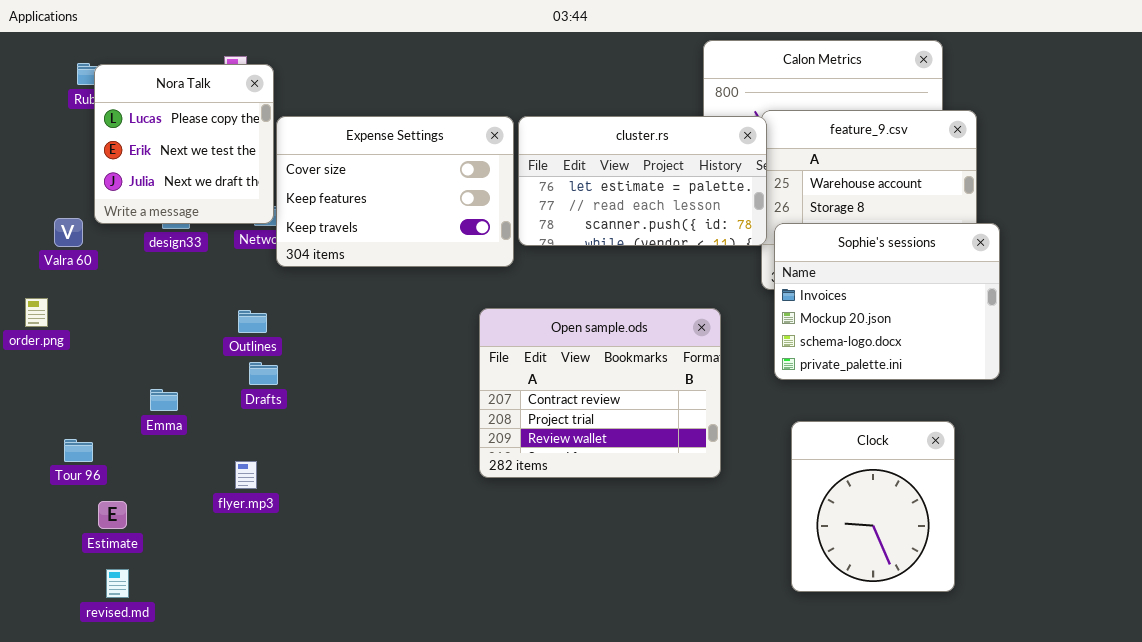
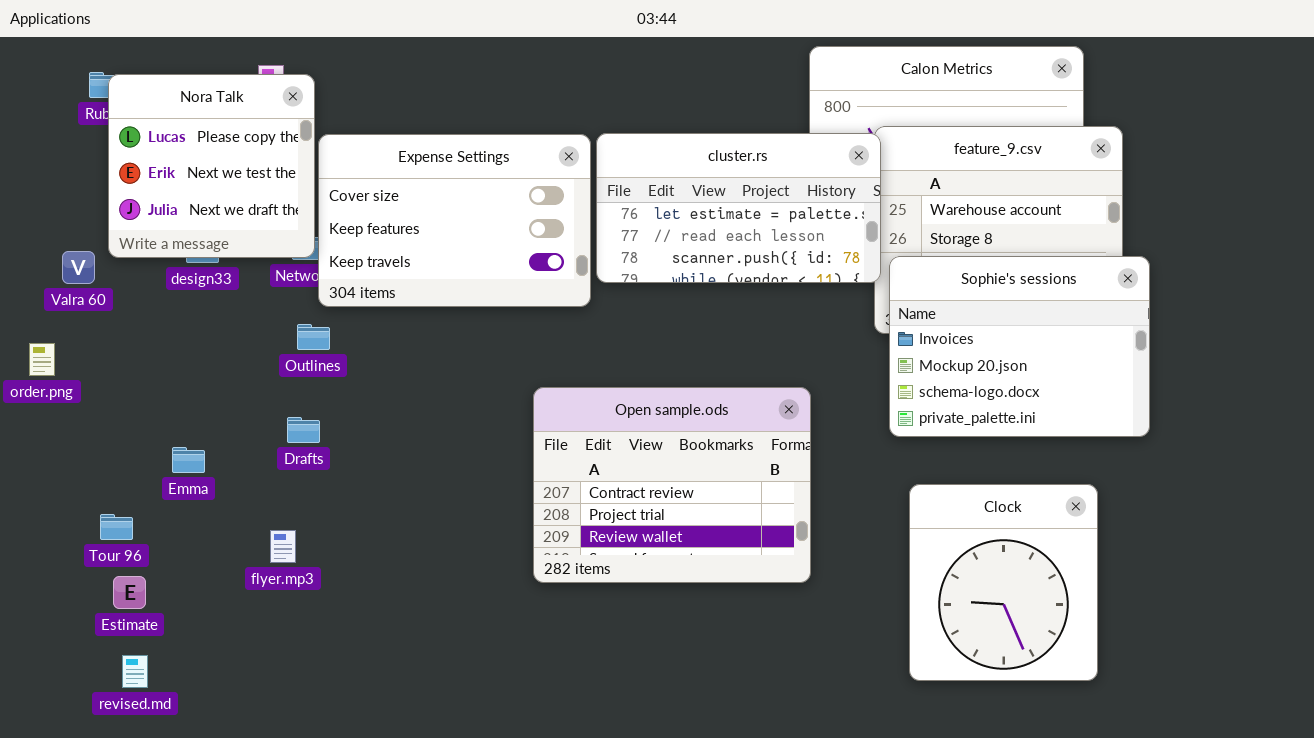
Open sample.ods: [479,308,721,478] -> [533,387,811,583], moved
Outlines: [238,310,267,333] -> [297,324,330,350], moved
Tour 96: [64,439,93,462] -> [100,514,133,540], moved

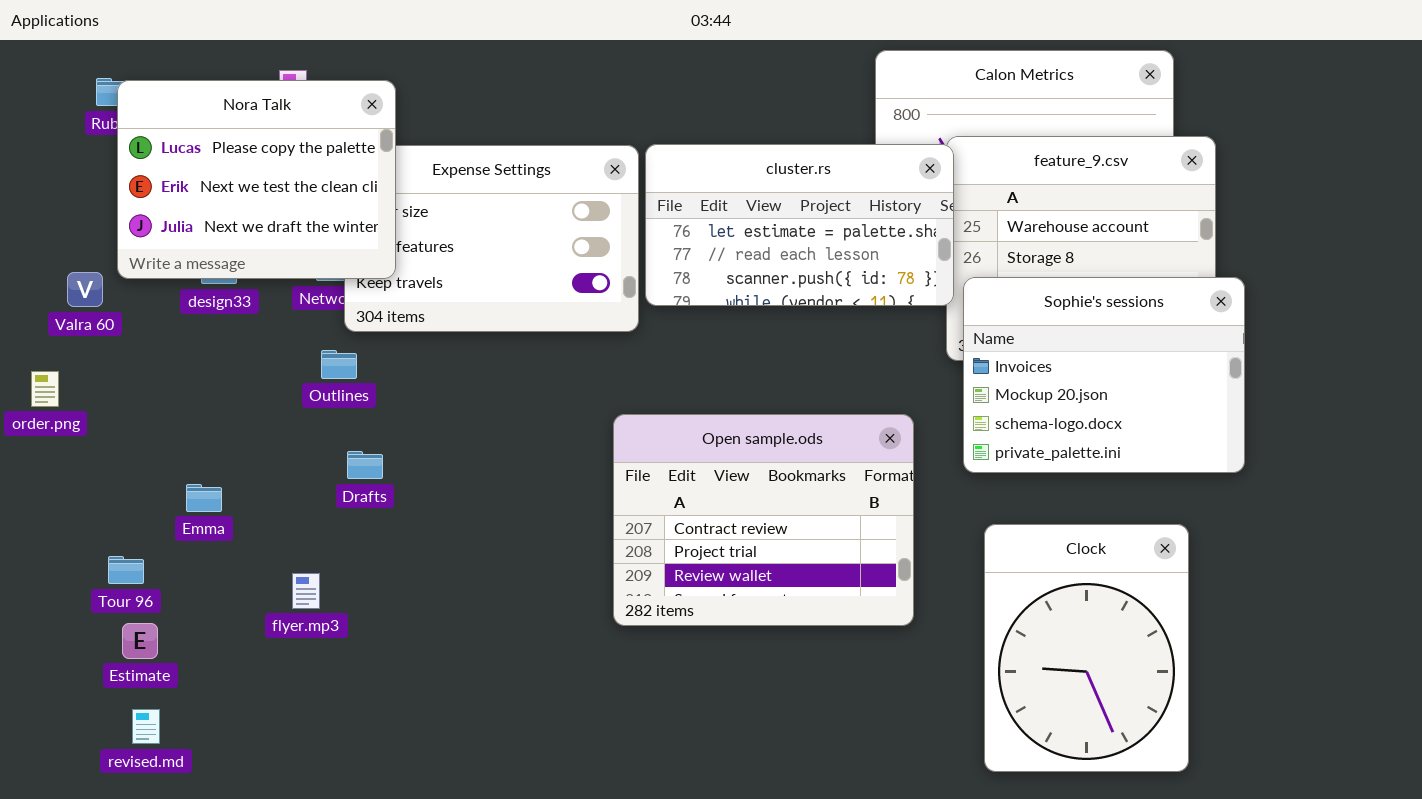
Nora Talk: [108,74,315,258] -> [117,80,396,279], resized
Open sample.ods: [533,387,811,583] -> [613,414,914,626], moved
Drafts: [287,417,320,443] -> [347,451,383,479], moved
Clock: [909,484,1098,681] -> [984,524,1189,772], resized

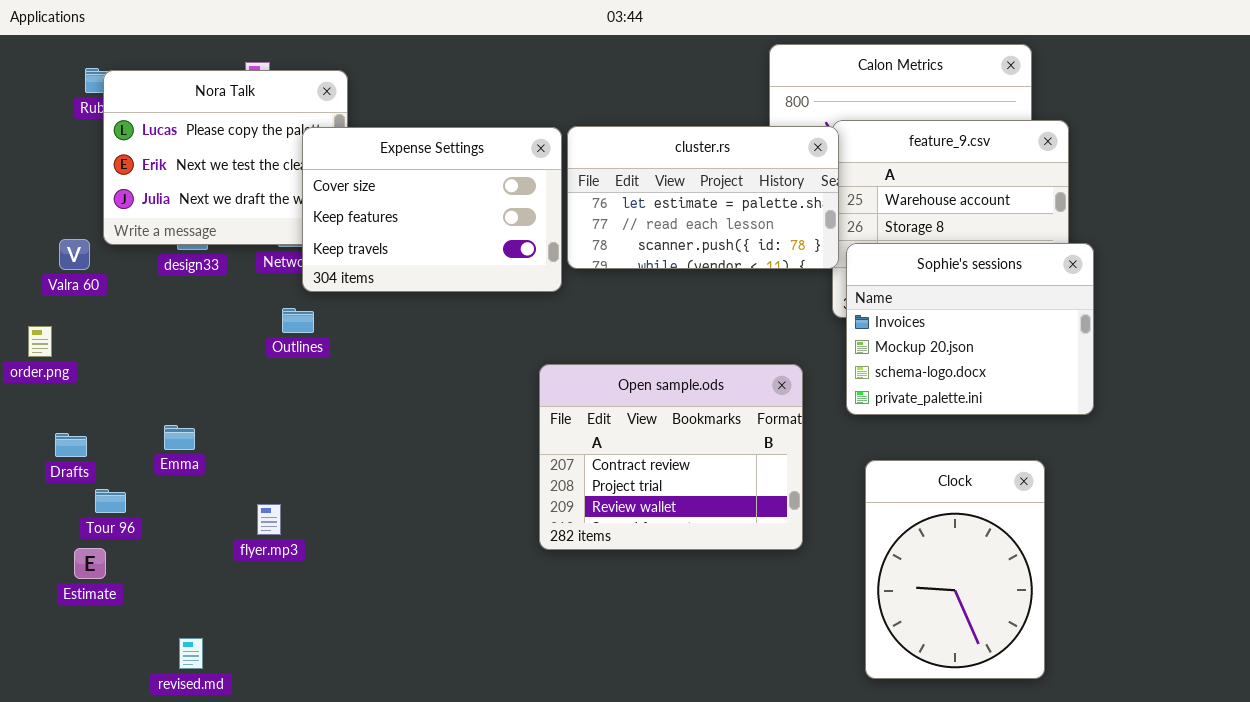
Expense Settings: [344,145,639,332] -> [302,127,562,292], raised
Drafts: [347,451,383,479] -> [55,433,87,457], moved
Estimate: [122,623,158,659] -> [74,548,106,579], moved
revised.md: [132,709,160,744] -> [179,638,203,669], moved

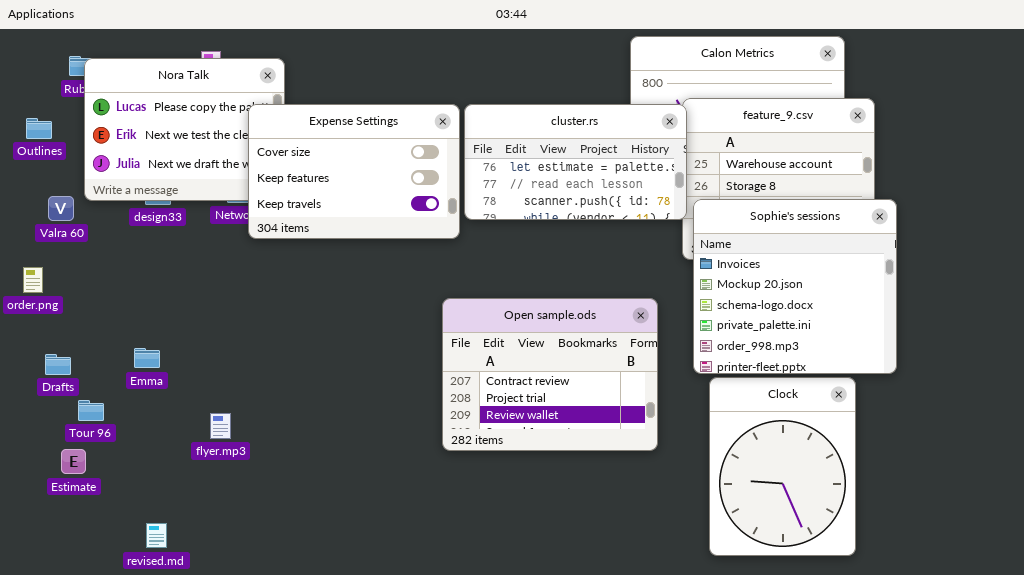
Sophie's sessions: [846,243,1094,415] -> [693,199,897,374], resized
Outlines: [282,308,314,333] -> [26,118,52,139], moved

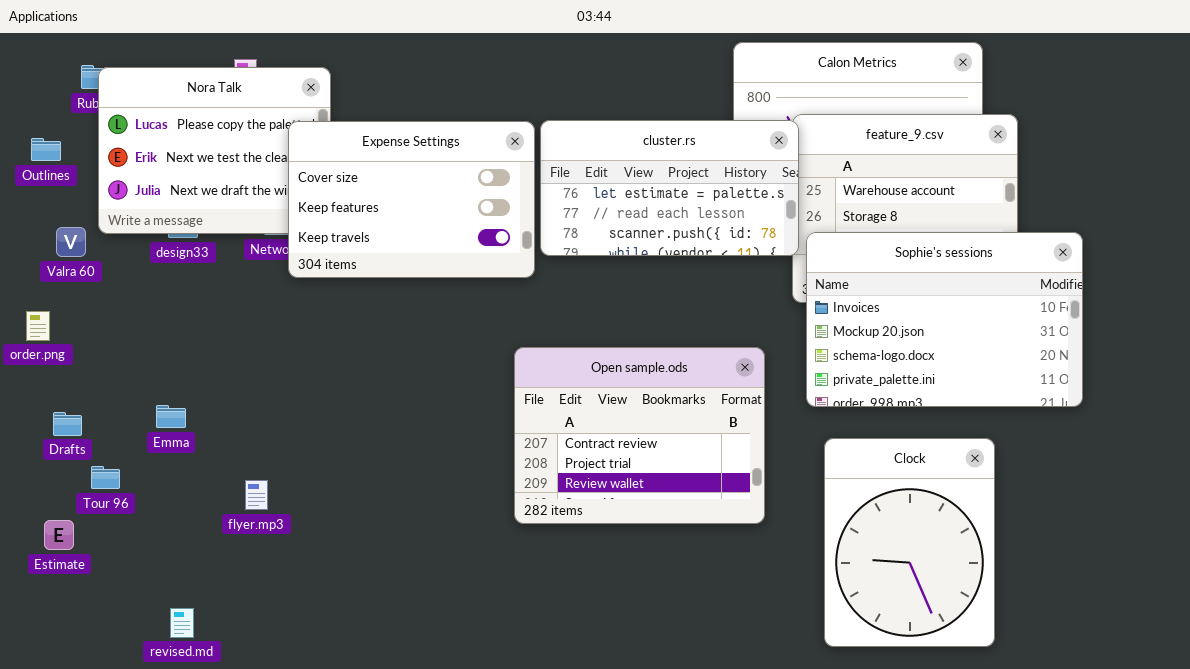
Sophie's sessions: [693,199,897,374] -> [806,232,1083,407], resized
Estimate: [61,449,86,474] -> [44,520,74,550], moved

